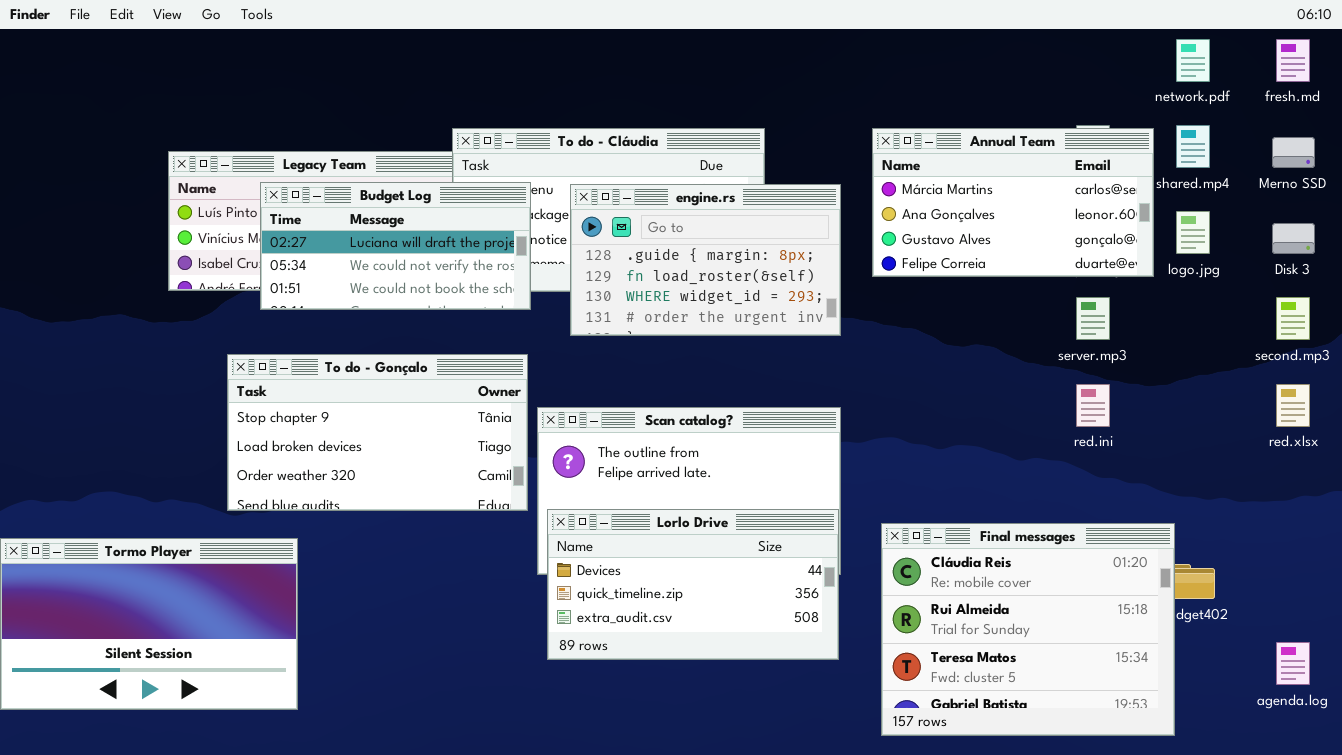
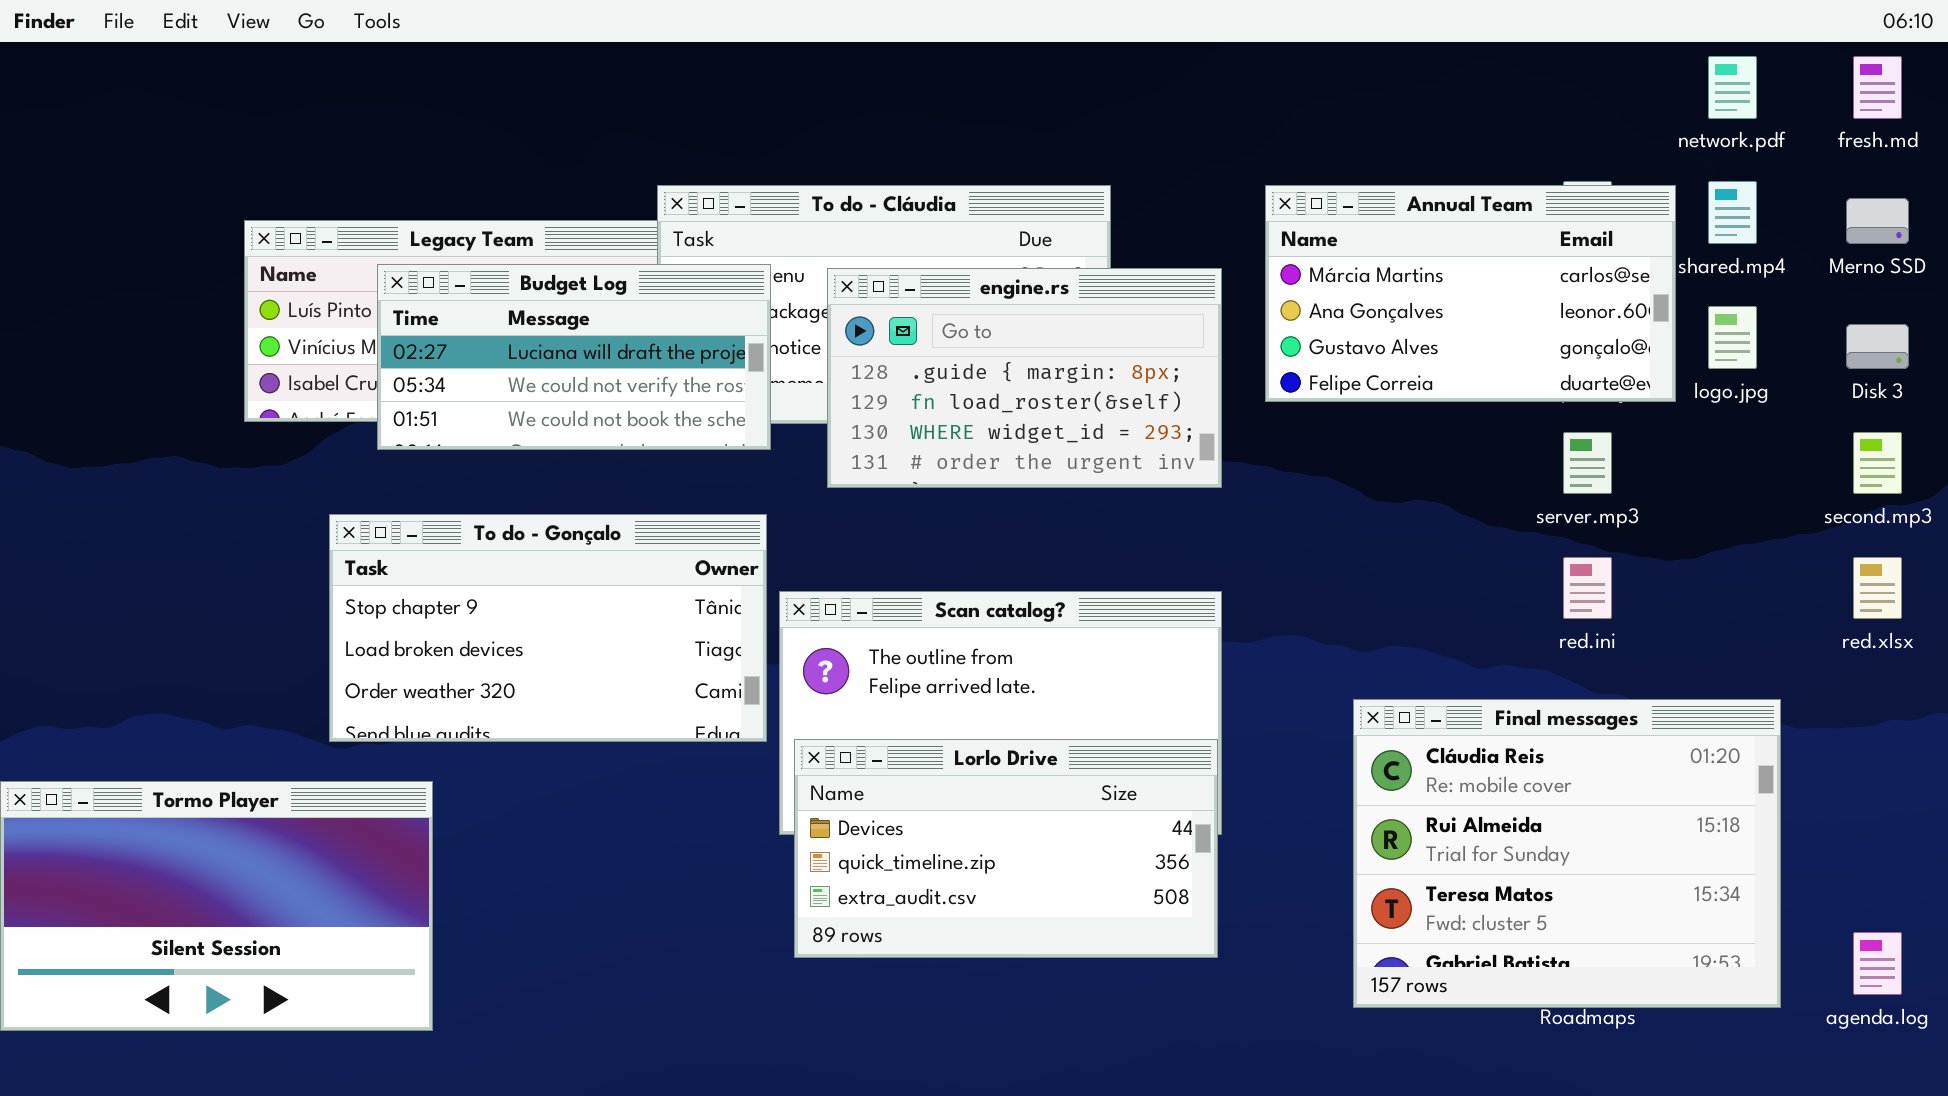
Final messages: [881,523,1175,736] -> [1353,699,1781,1008], moved

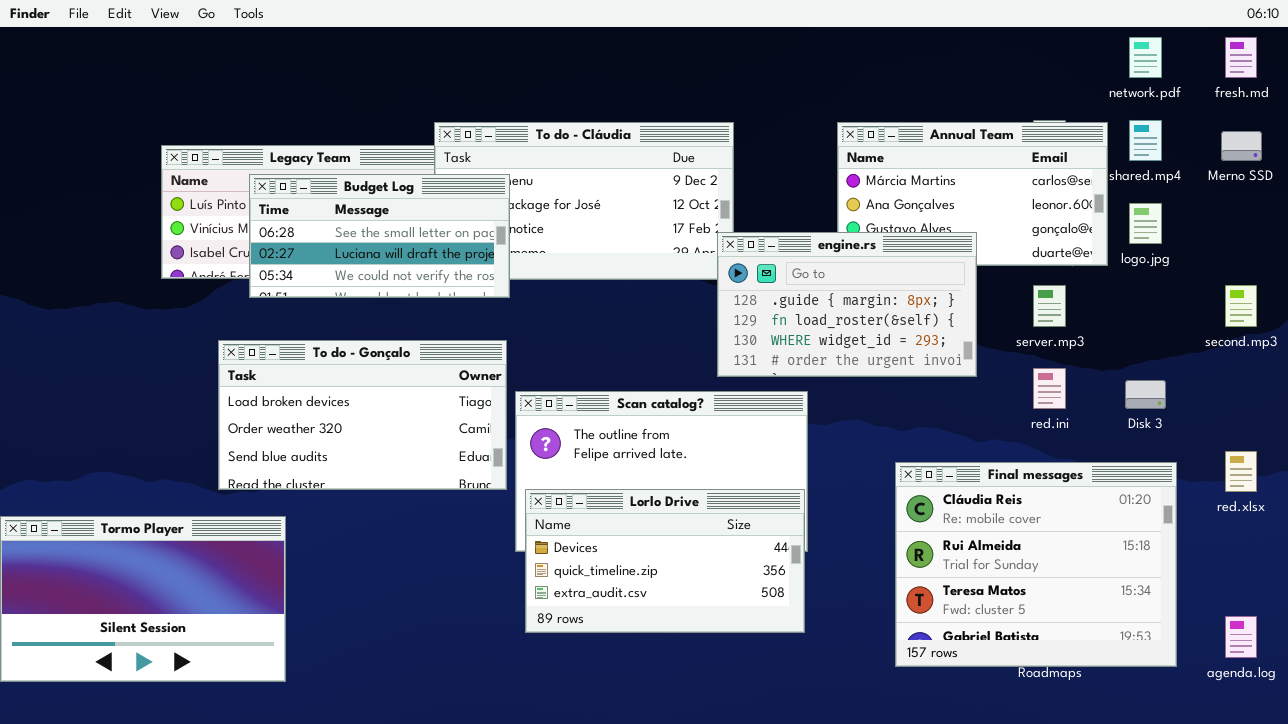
Budget Log: [377,264,771,450] -> [249,174,510,298], scrolled up 1 row
engine.rs: [827,268,1222,488] -> [717,232,977,377], moved
Disk 3: [1846,324,1909,369] -> [1125,380,1166,409], moved
To do - Gonçalo: [329,514,767,742] -> [218,340,507,490], scrolled down 1 row
red.xlsx: [1853,557,1902,619] -> [1225,451,1257,492], moved

